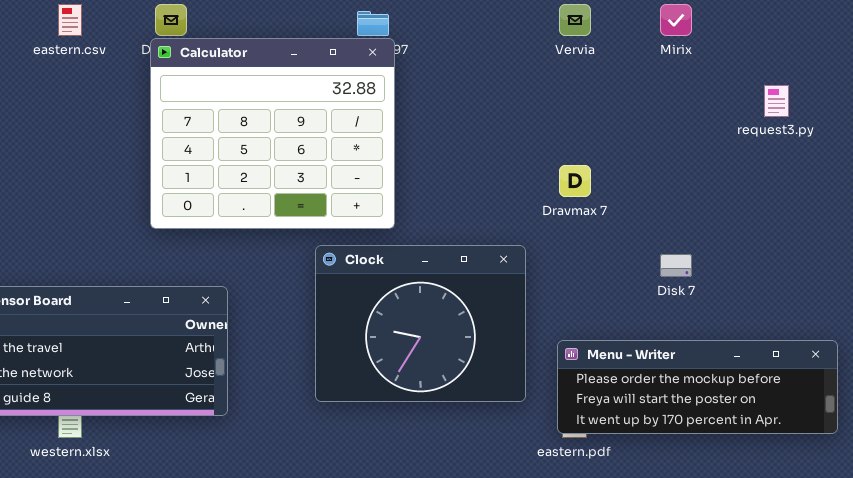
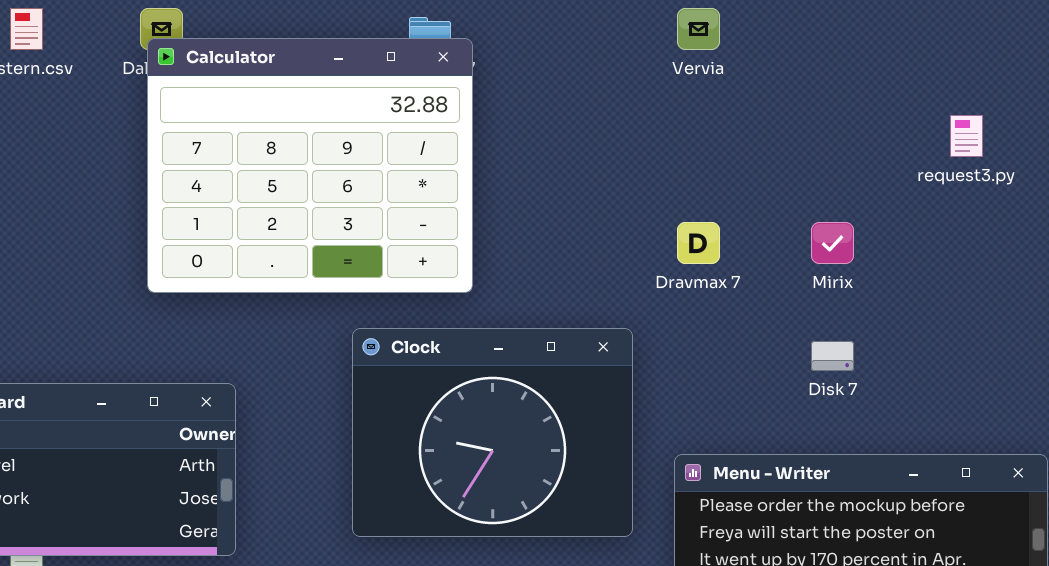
Mirix: [660,4,692,36] -> [811,222,854,264], moved
Calculator: [150,38,395,229] -> [147,38,473,293], moved

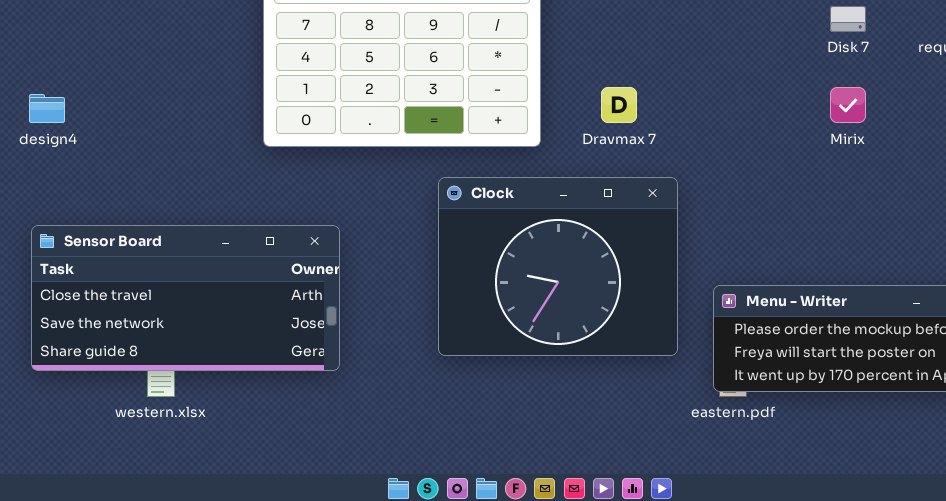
Dravmax 7: [677,222,720,264] -> [601,87,637,123], moved
Disk 7: [811,341,854,371] -> [830,6,866,32], moved

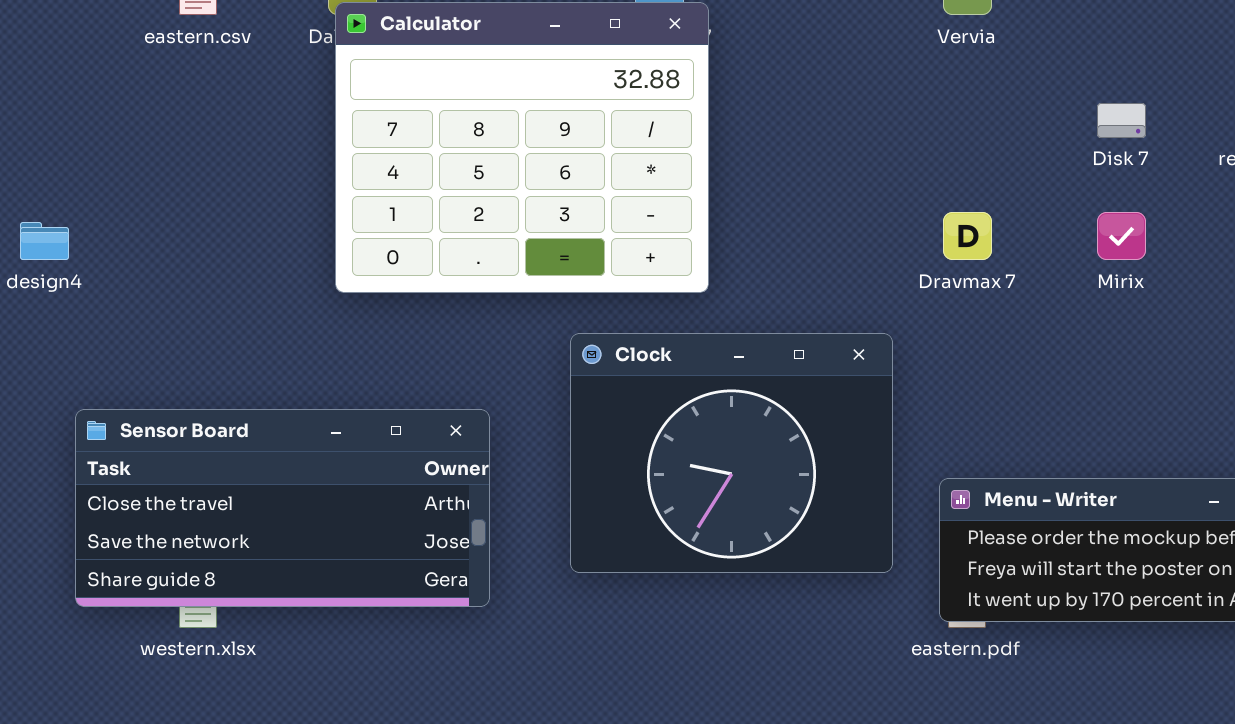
Dravmax 7: [601,87,637,123] -> [943,212,992,260], moved
Sensor Board: [31,225,340,371] -> [75,409,490,607], moved

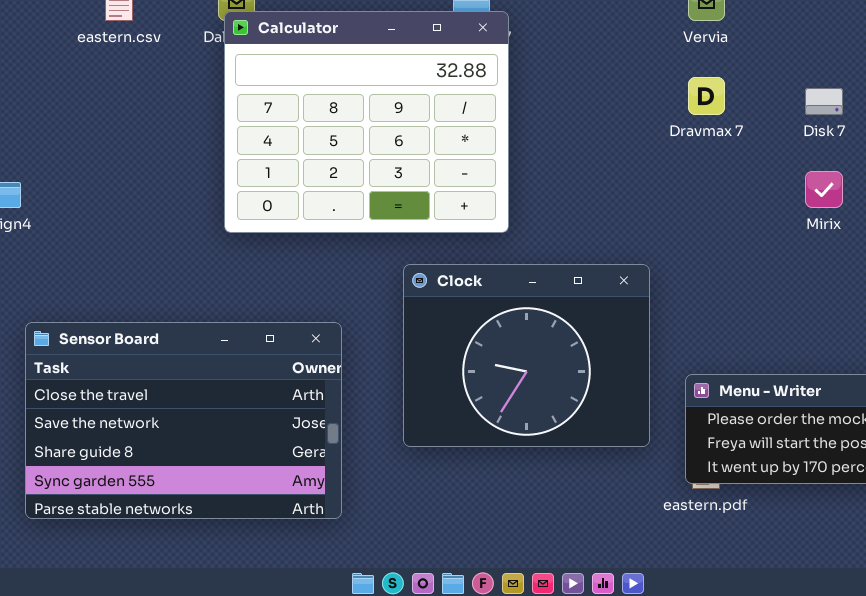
Dravmax 7: [943,212,992,260] -> [688,77,725,115], moved
Sensor Board: [75,409,490,607] -> [25,322,342,519], resized

